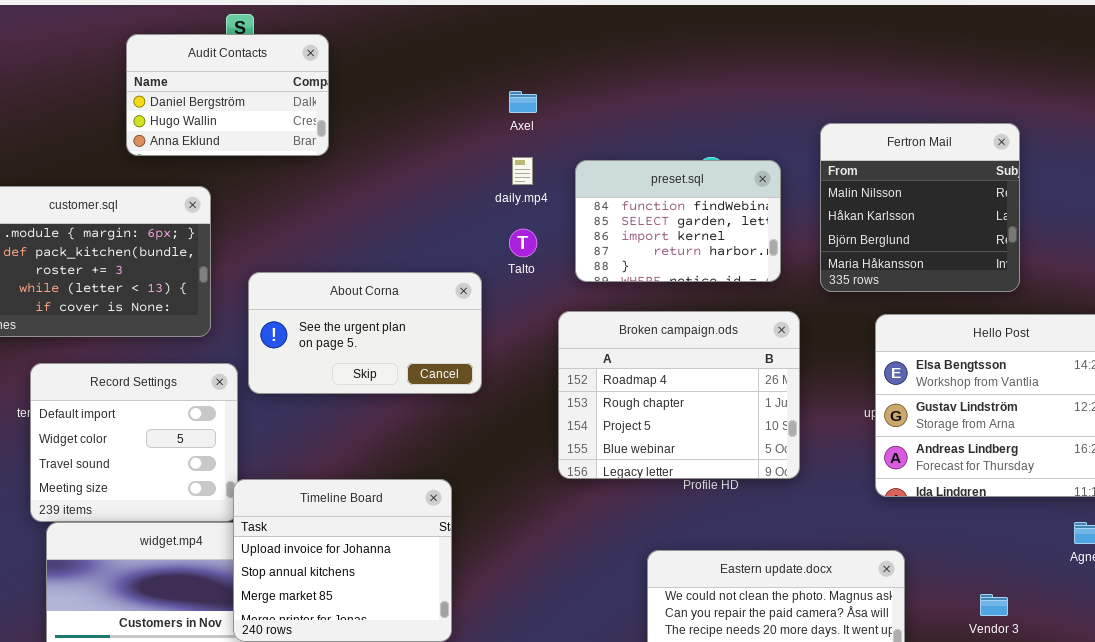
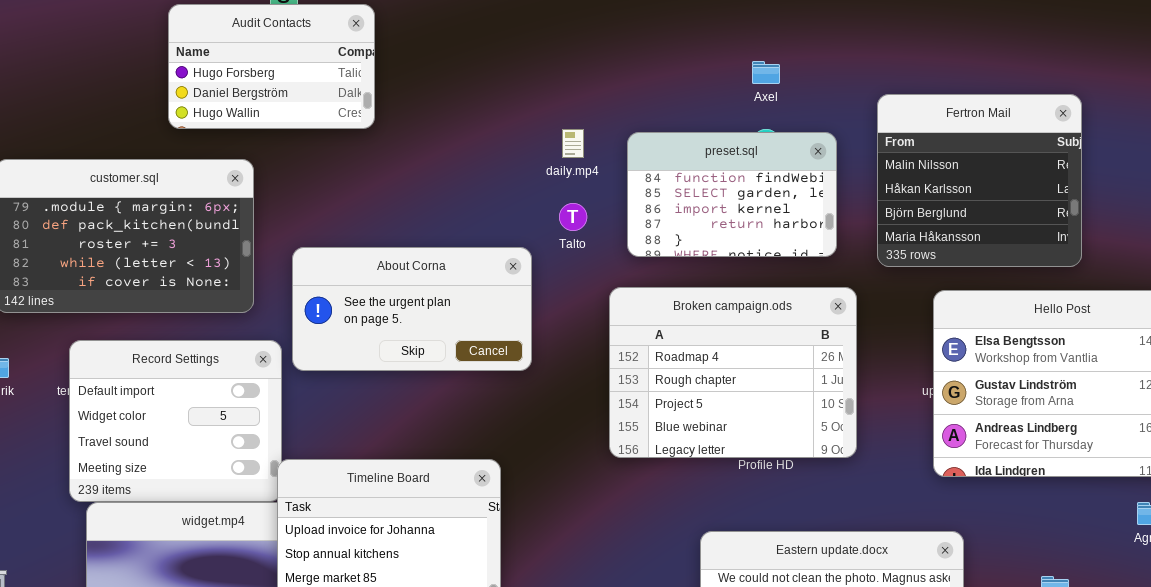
Audit Contacts: [126,34,329,156] -> [168,4,375,129], scrolled up 1 row
Axel: [509,91,537,113] -> [752,61,780,84], moved

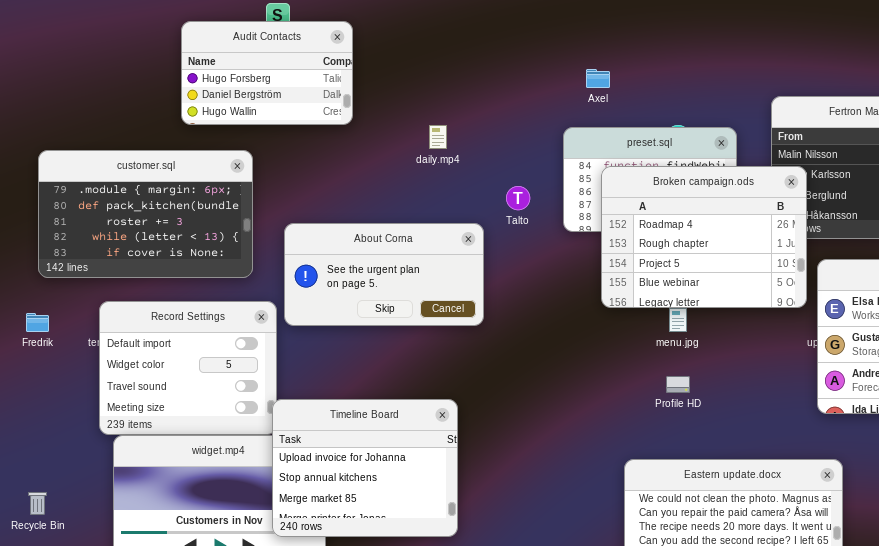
Axel: [752,61,780,84] -> [586,69,610,88], moved
daily.mp4: [562,129,584,158] -> [429,125,447,149], moved
Broken campaign.ods: [609,287,857,458] -> [601,166,807,308], moved

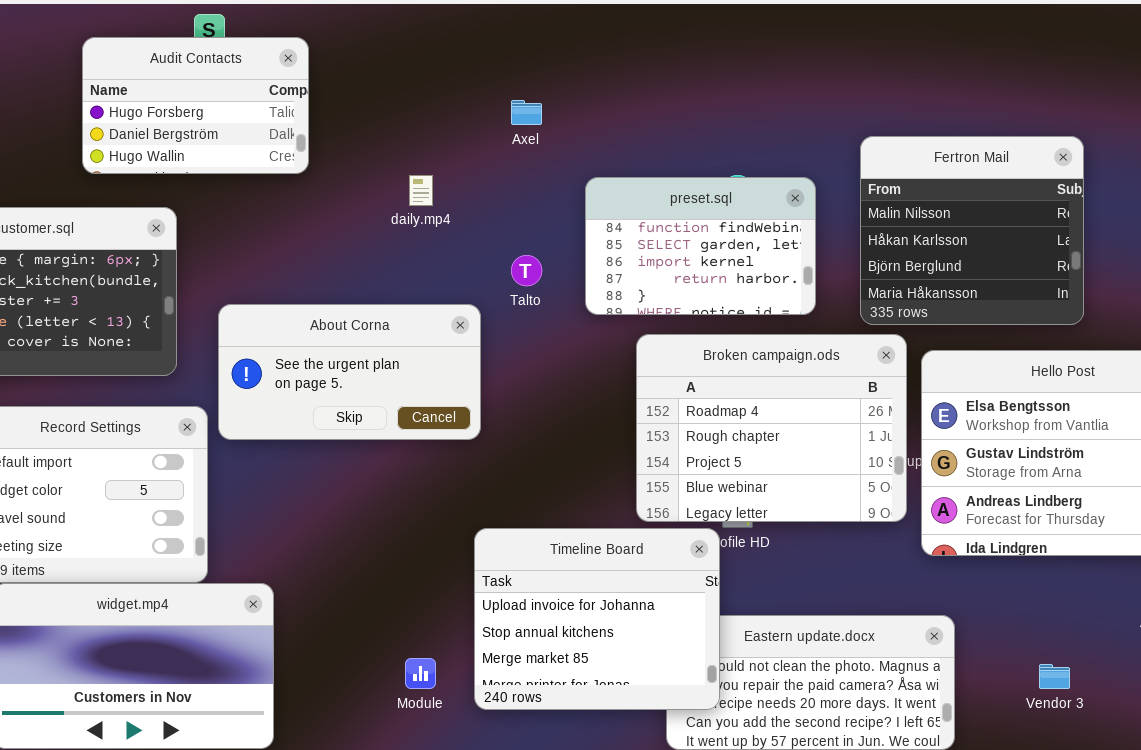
Axel: [586,69,610,88] -> [511,100,542,125], moved
Broken campaign.ods: [601,166,807,308] -> [636,334,907,522], moved
Timeline Board: [272,399,458,537] -> [474,528,720,710], moved

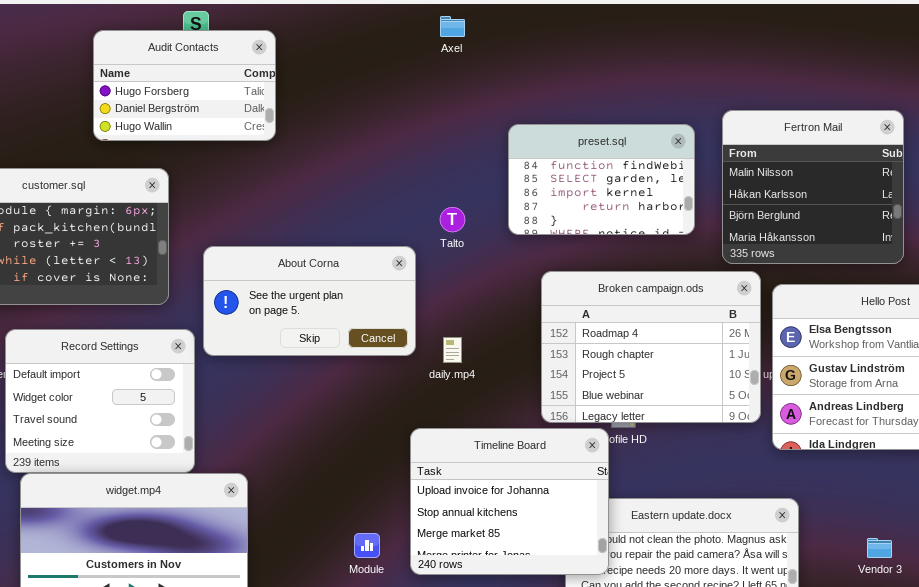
Axel: [511,100,542,125] -> [440,16,465,37], moved
daily.mp4: [409,175,433,206] -> [443,337,462,363], moved
preset.sql: [585,177,816,315] -> [508,124,695,235], moved

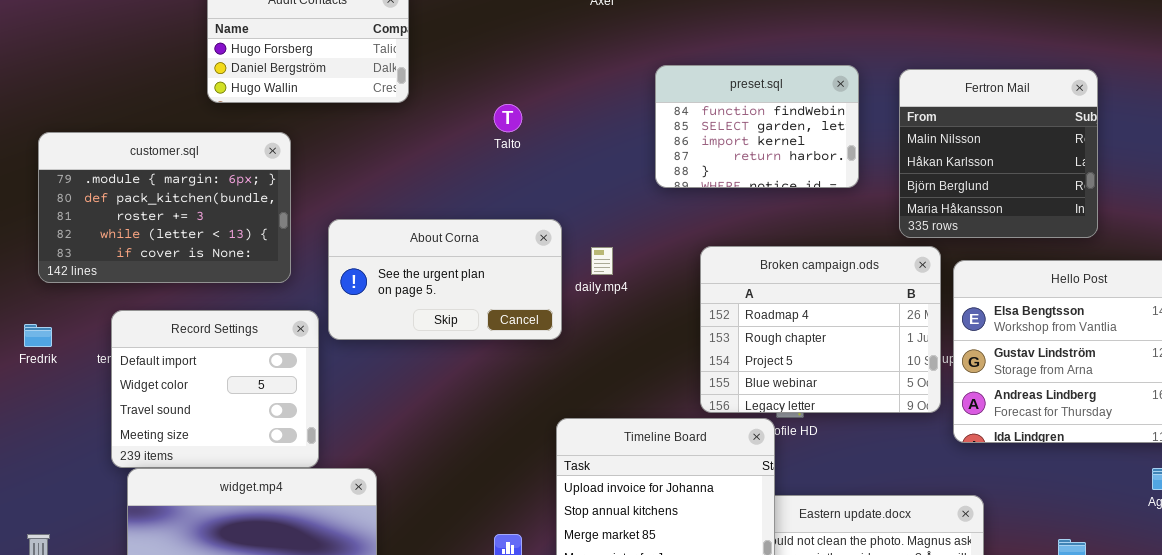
preset.sql: [508,124,695,235] -> [655,65,859,188], moved
Talto: [440,207,465,232] -> [494,104,522,132], moved
daily.mp4: [443,337,462,363] -> [591,247,613,275], moved

